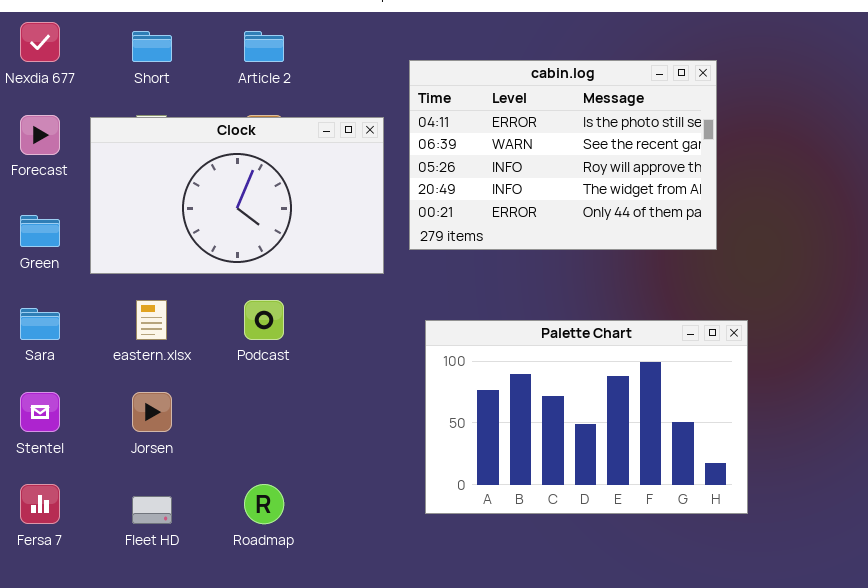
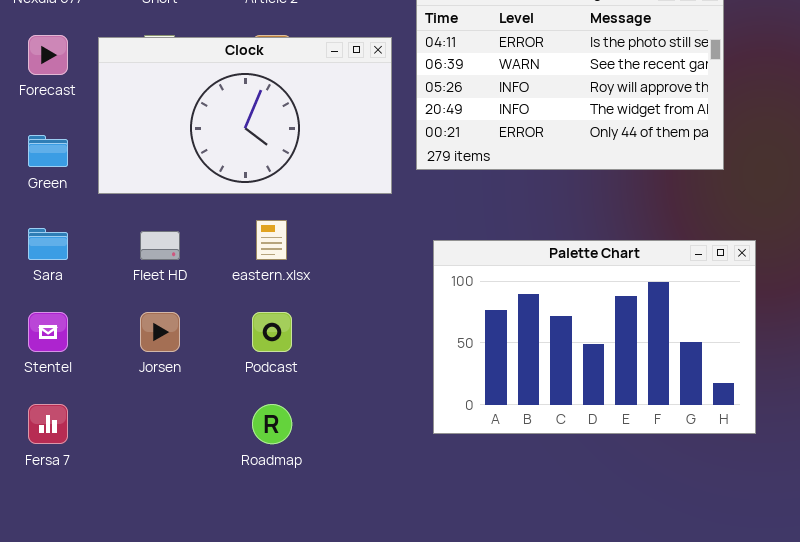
eastern.xlsx: [136,300,167,340] -> [256,220,287,260], moved
Podcast: [244,300,284,340] -> [252,312,292,352], moved
Fleet HD: [132,496,172,524] -> [140,231,180,260], moved

